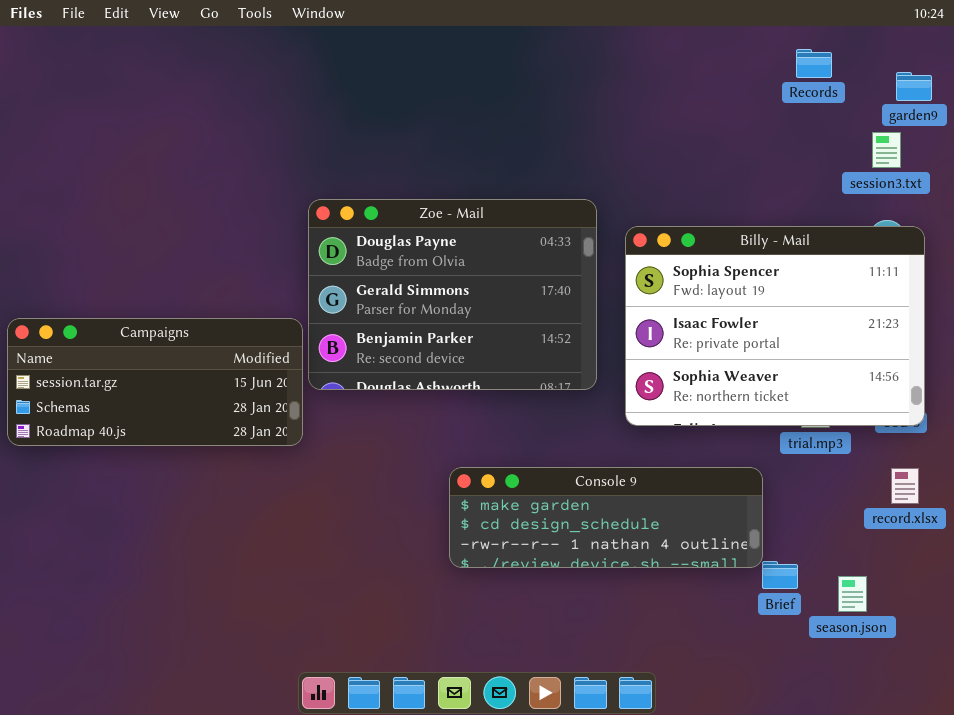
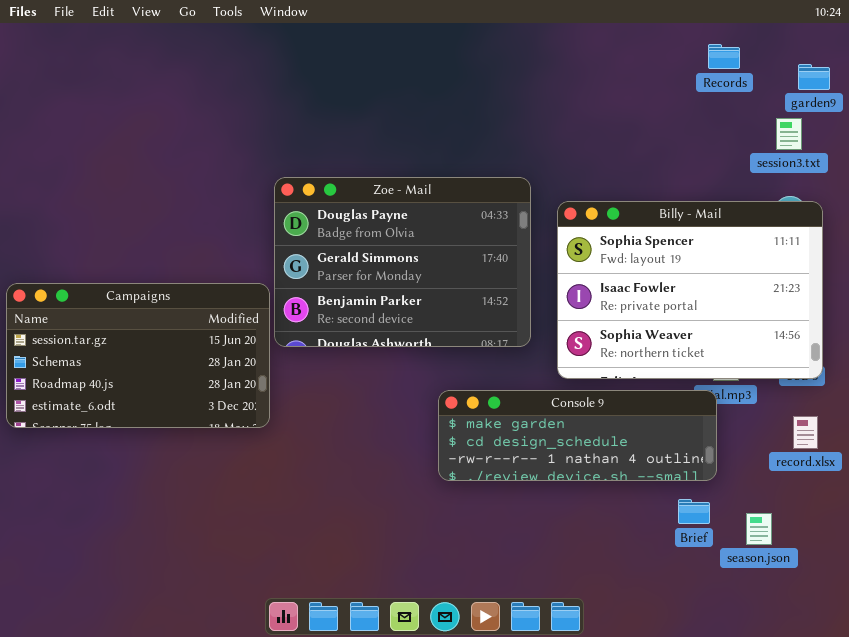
Campaigns: [7,318,303,446] -> [6,283,270,428], resized
Console 9: [449,467,763,568] -> [438,390,717,481], moved

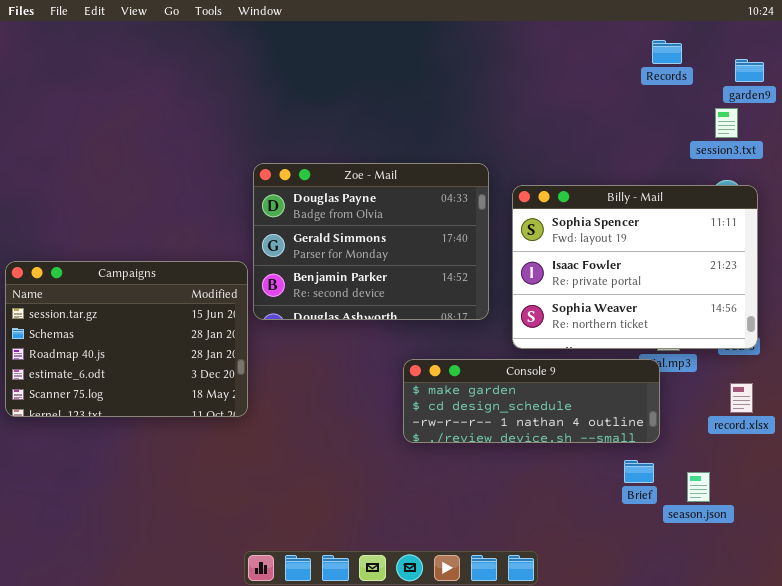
Campaigns: [6,283,270,428] -> [5,261,248,417], resized

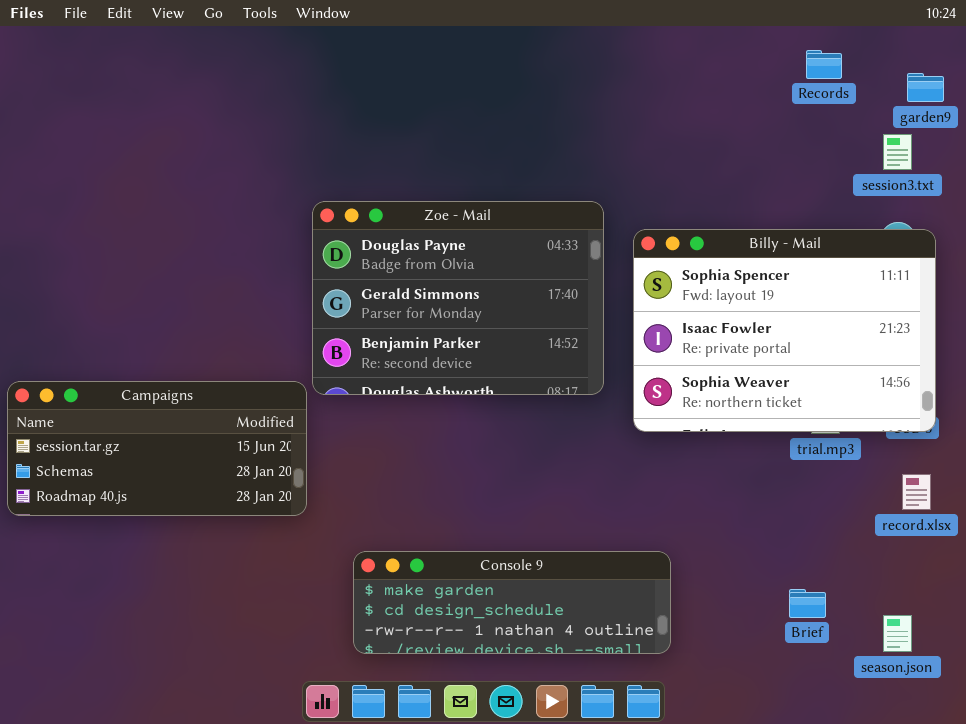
Campaigns: [5,261,248,417] -> [7,381,307,516], resized
Console 9: [403,359,660,443] -> [353,551,671,654], moved
Brief: [624,460,654,483] -> [789,589,826,618], moved
season.json: [687,472,710,502] -> [883,615,912,652], moved

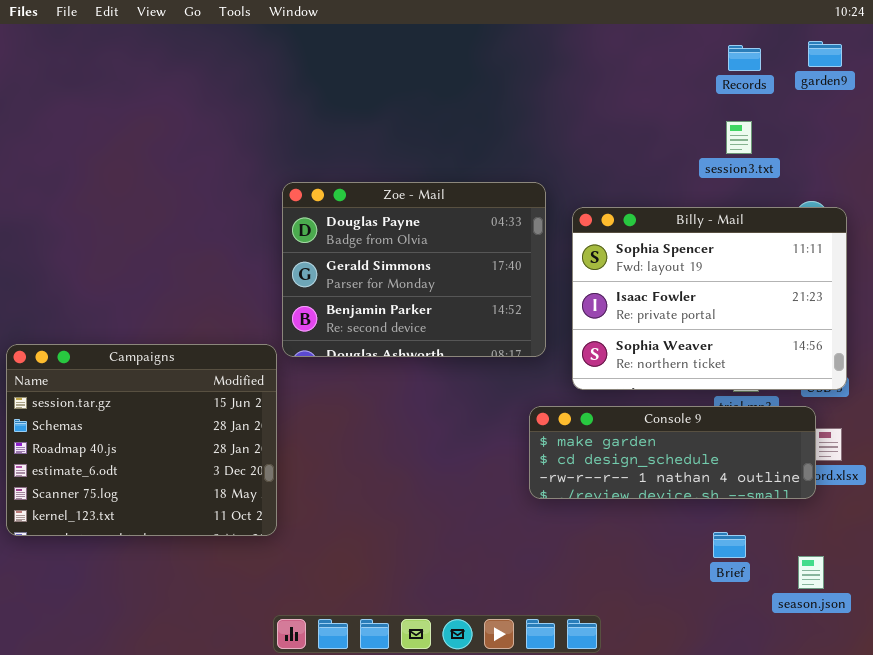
garden9: [907,73,944,102] -> [808,41,842,67], moved
session3.txt: [883,134,912,170] -> [726,121,752,154], moved
Campaigns: [7,381,307,516] -> [6,344,277,536], resized
Console 9: [353,551,671,654] -> [529,406,816,499], moved

